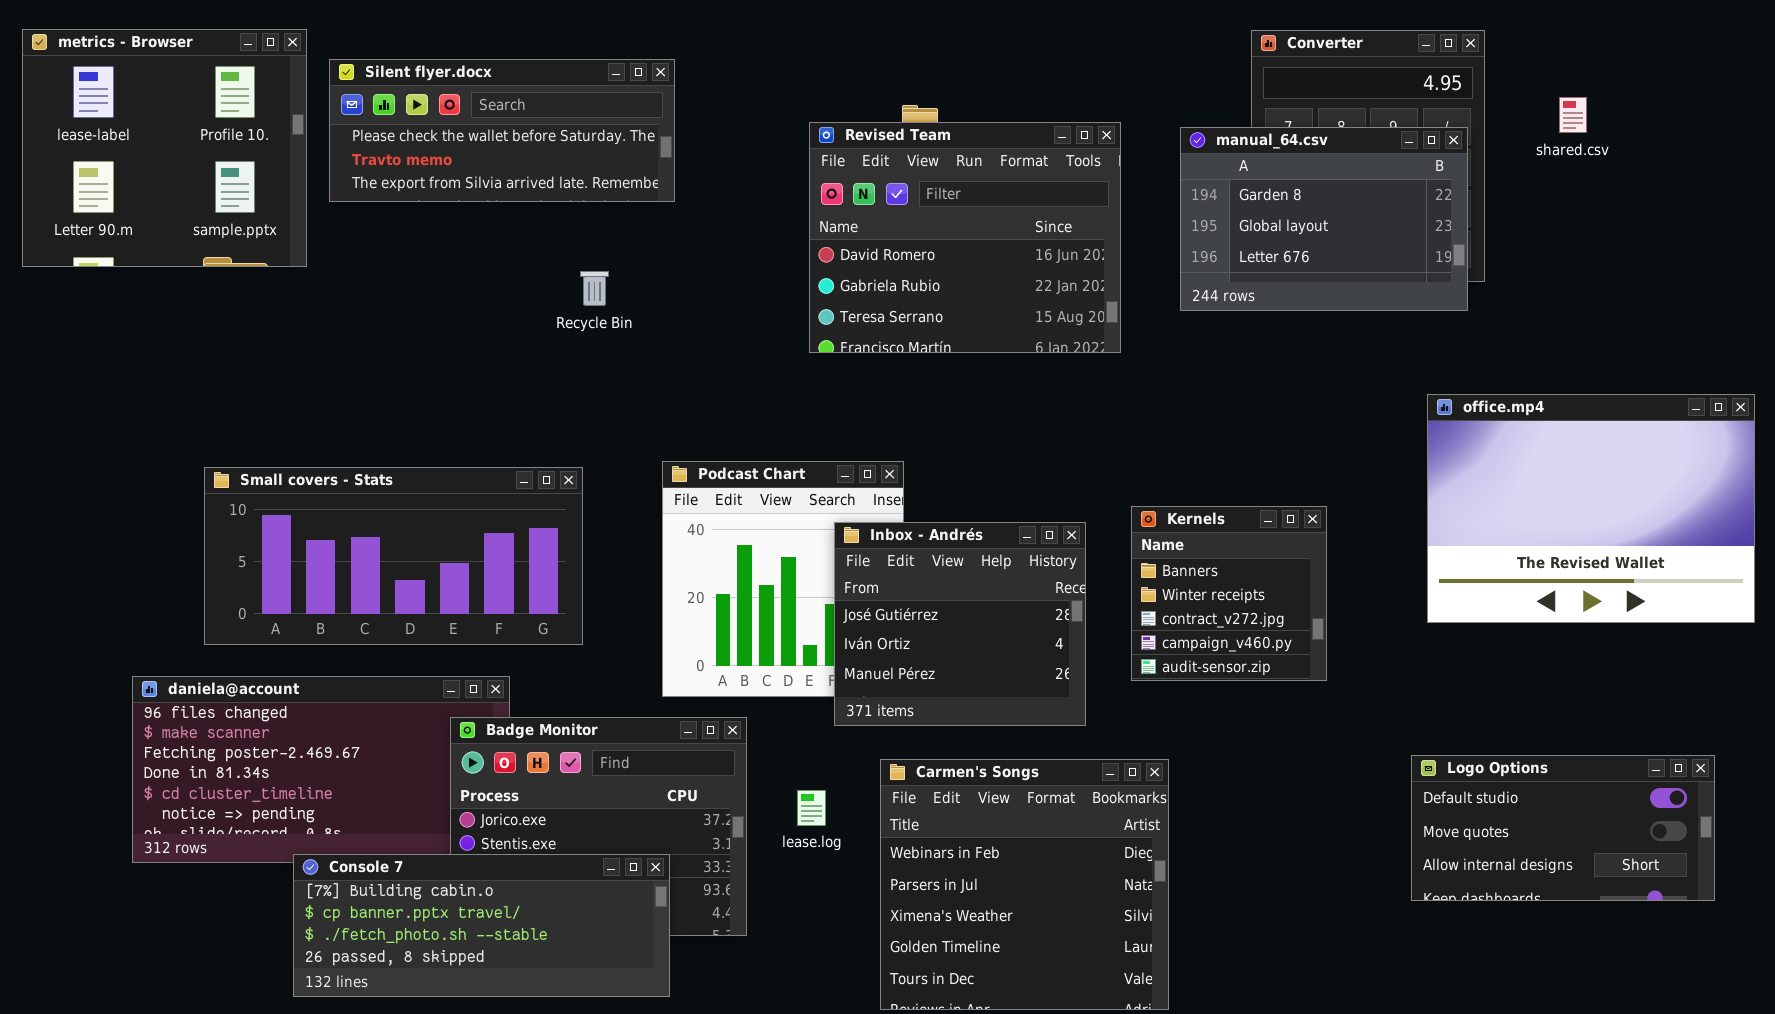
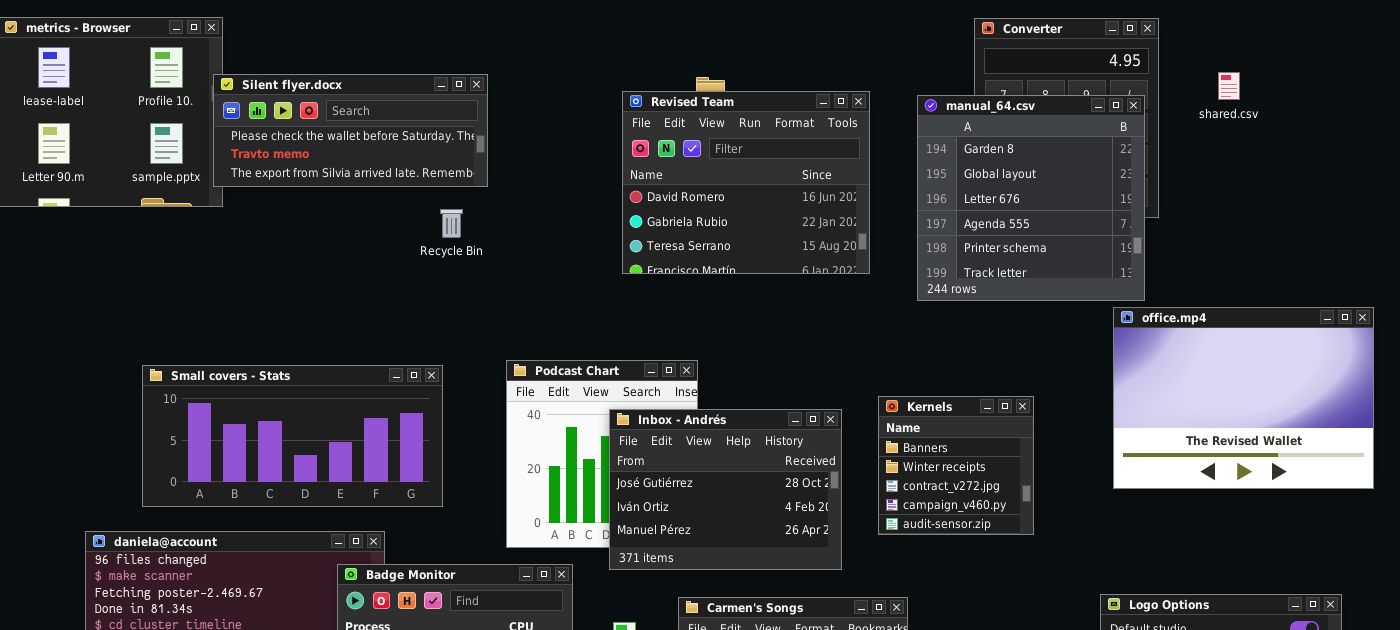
Silent flyer.docx: [329,59,675,202] -> [213,74,488,187], moved
manual_64.csv: [1180,127,1468,311] -> [917,95,1145,301], resized
Inbox - Andrés: [834,522,1086,726] -> [609,409,842,570], resized

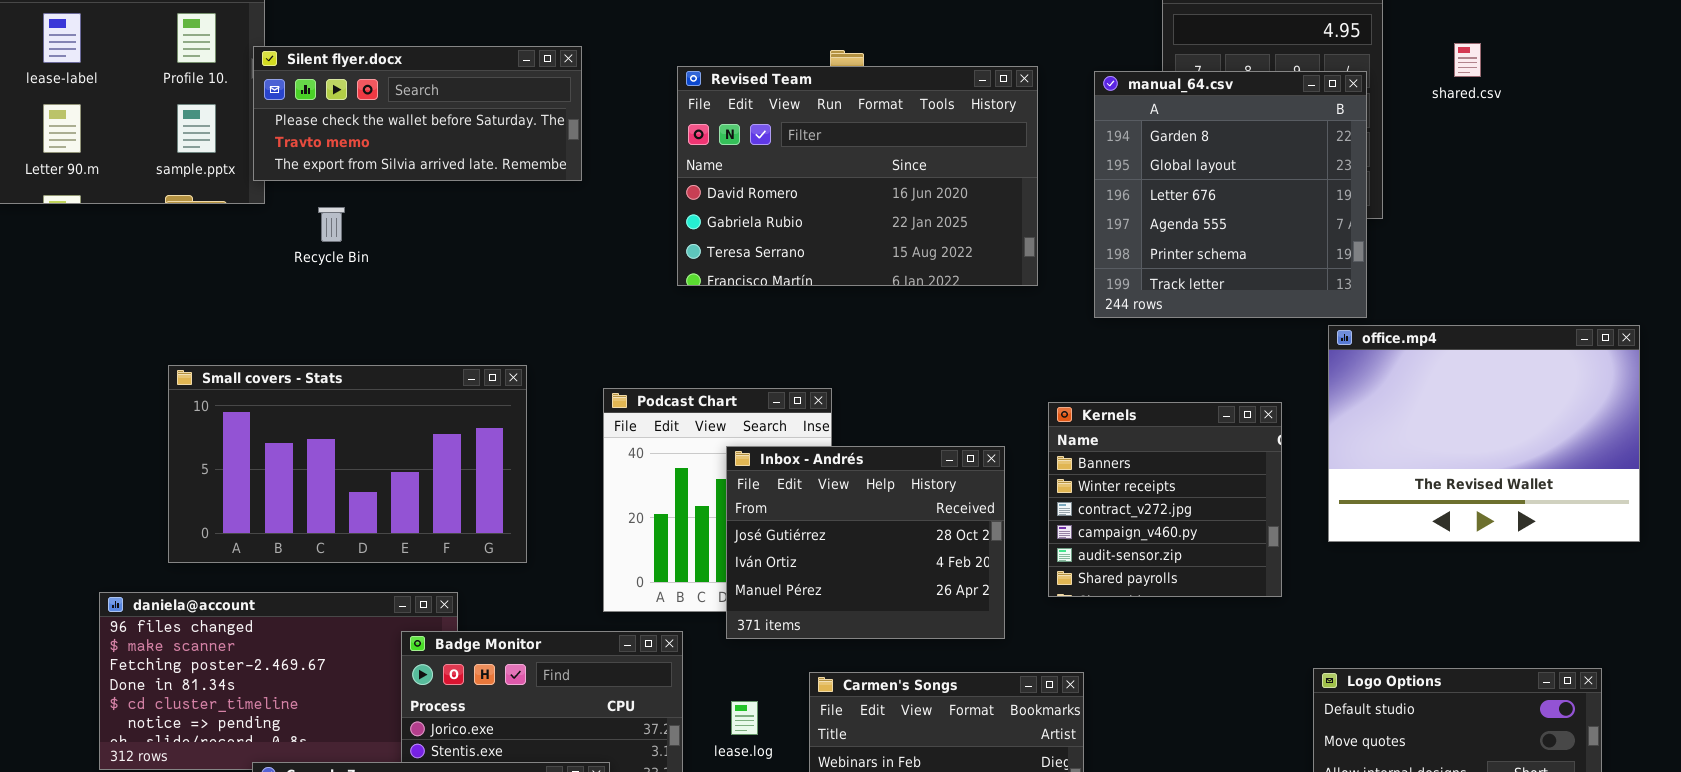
Revised Team: [622,91,870,274] -> [677,66,1038,286], resized
Recycle Bin: [440,209,463,238] -> [318,207,345,242], moved
Small covers - Stats: [142,365,443,507] -> [168,365,527,563], resized
Kernels: [878,396,1034,535] -> [1048,402,1282,597], resized

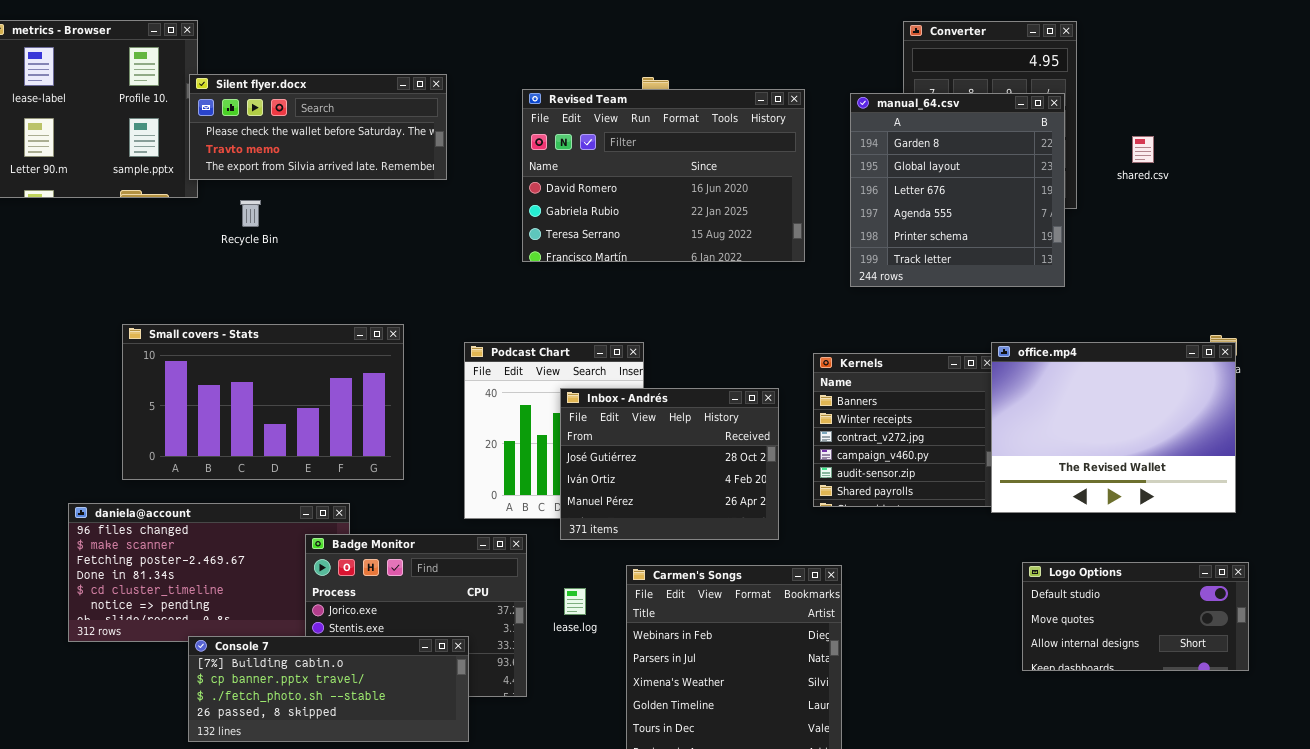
shared.csv: [1454,43,1481,77] -> [1132,136,1154,163], moved
office.mp4: [1328,325,1640,542] -> [991,342,1236,513], moved

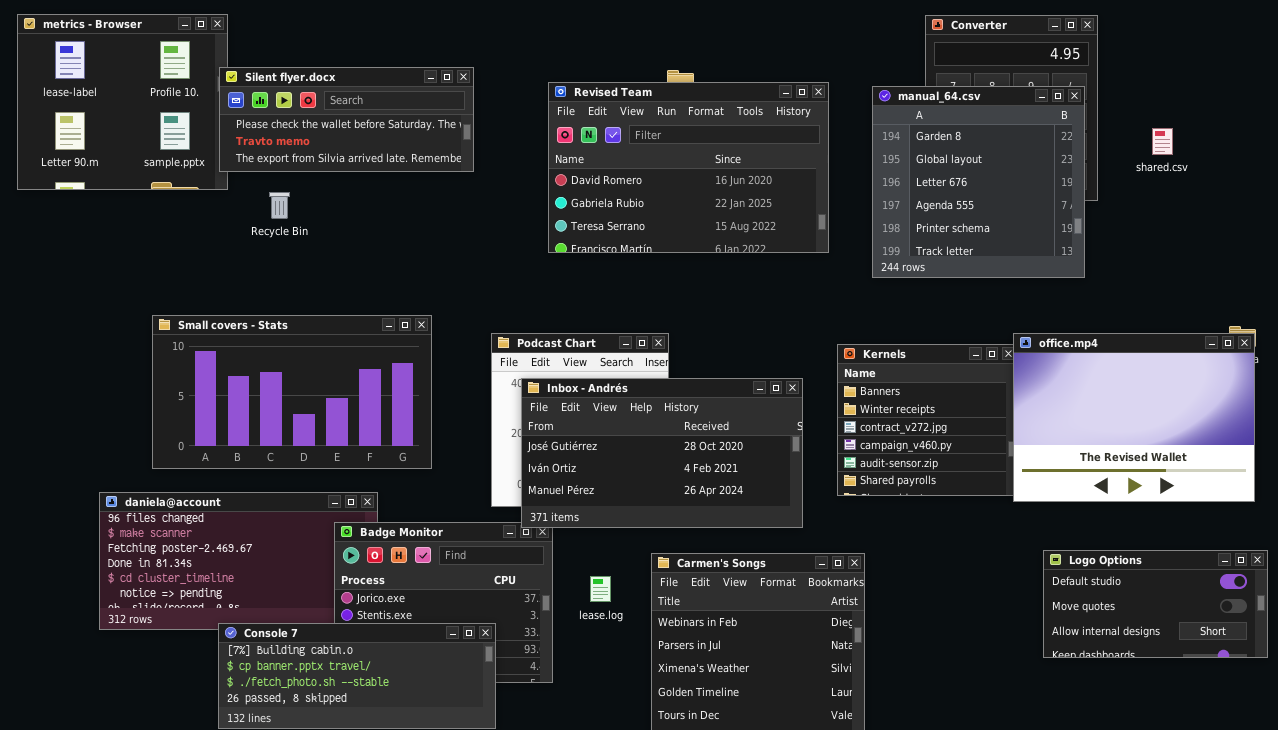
Inbox - Andrés: [560,388,779,540] -> [521,378,803,528], resized

